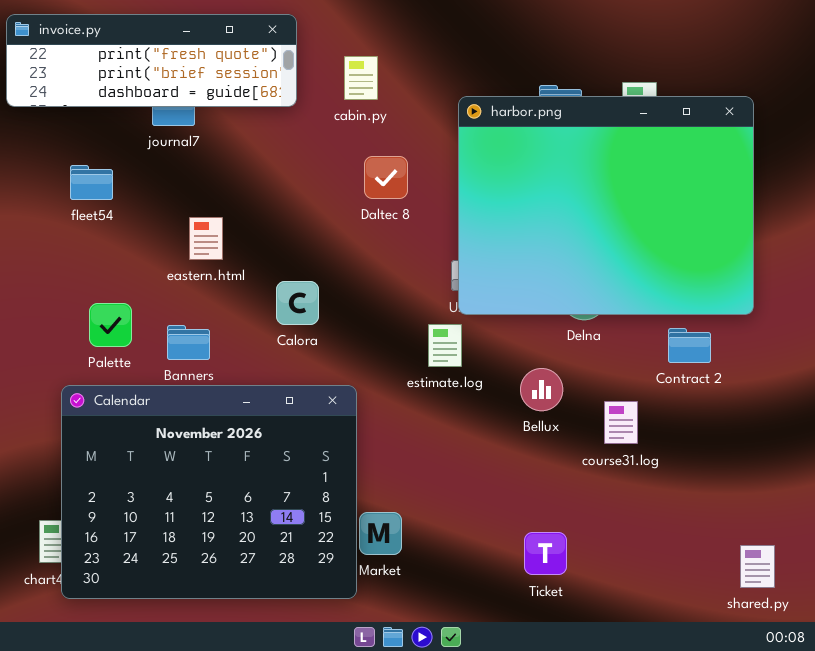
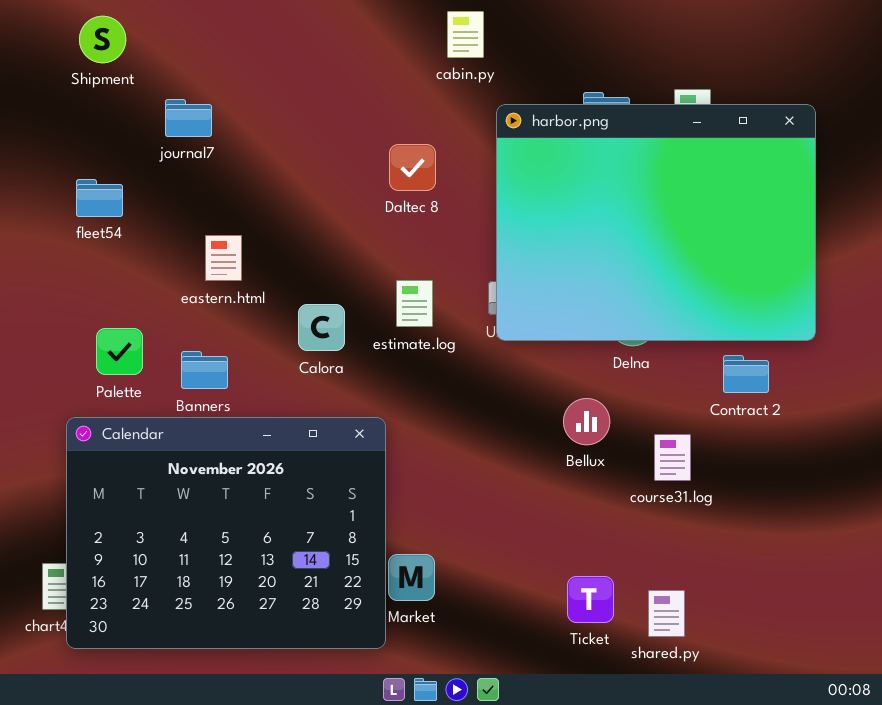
invoice.py: [6,14,297,107] -> none, closed
cabin.py: [344,56,378,100] -> [447,11,484,58], moved
Daltec 8: [364,156,408,199] -> [389,144,436,191], moved
estimate.log: [428,324,462,367] -> [396,280,433,327], moved
shared.py: [740,545,775,588] -> [648,590,685,637], moved

